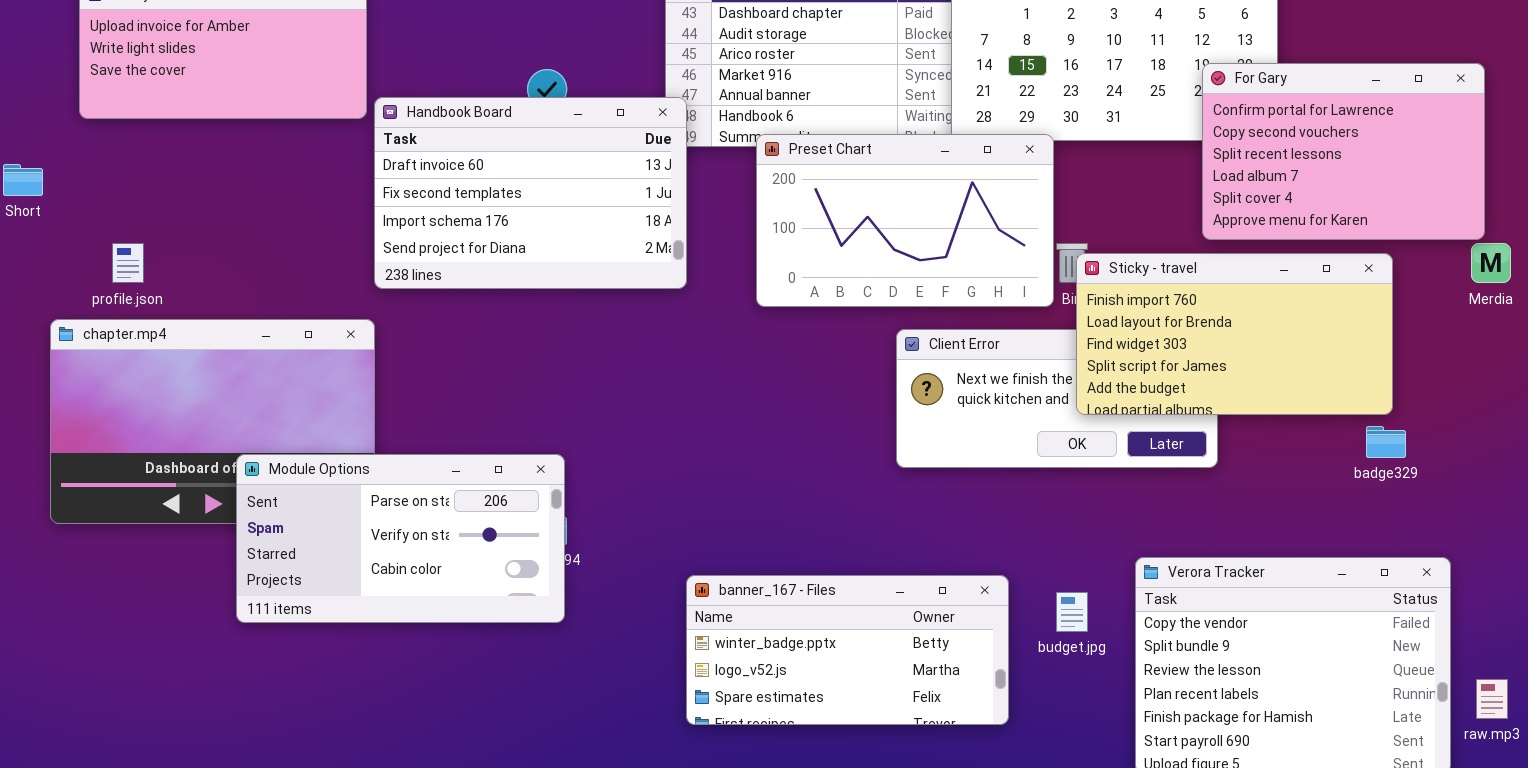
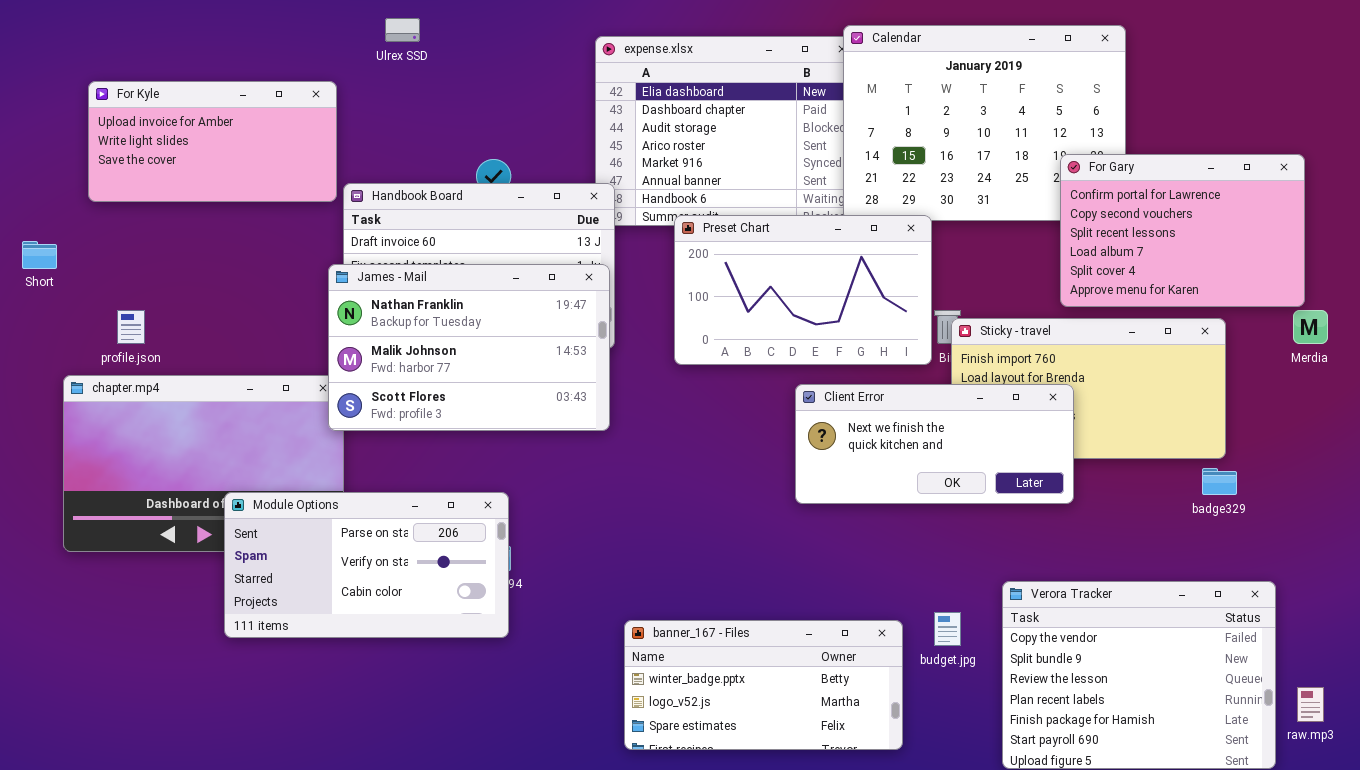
James - Mail: none -> [328,264,610,431], opened
Client Error: [896,329,1218,468] -> [795,384,1074,504], raised
banner_167 - Files: [686,575,1009,725] -> [624,620,903,750], moved

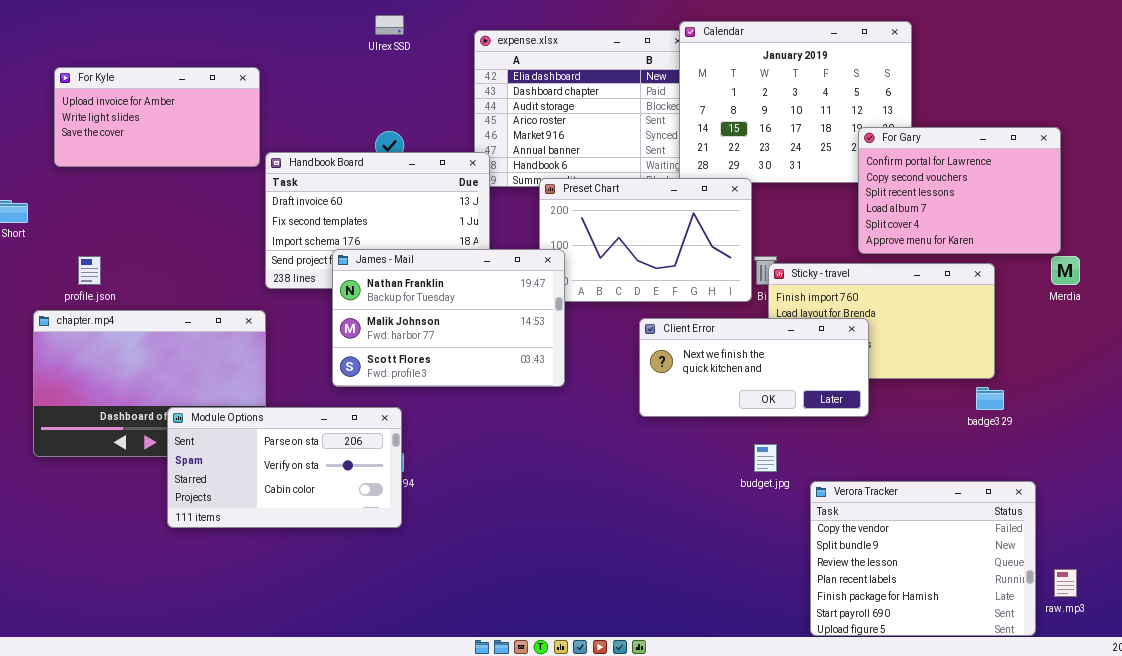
Ulrex SSD: [385,18,420,42] -> [375,15,404,35], moved
James - Mail: [328,264,610,431] -> [332,249,565,387], moved
budget.jpg: [934,612,961,646] -> [754,444,777,472], moved
banner_167 - Files: [624,620,903,750] -> none, closed

